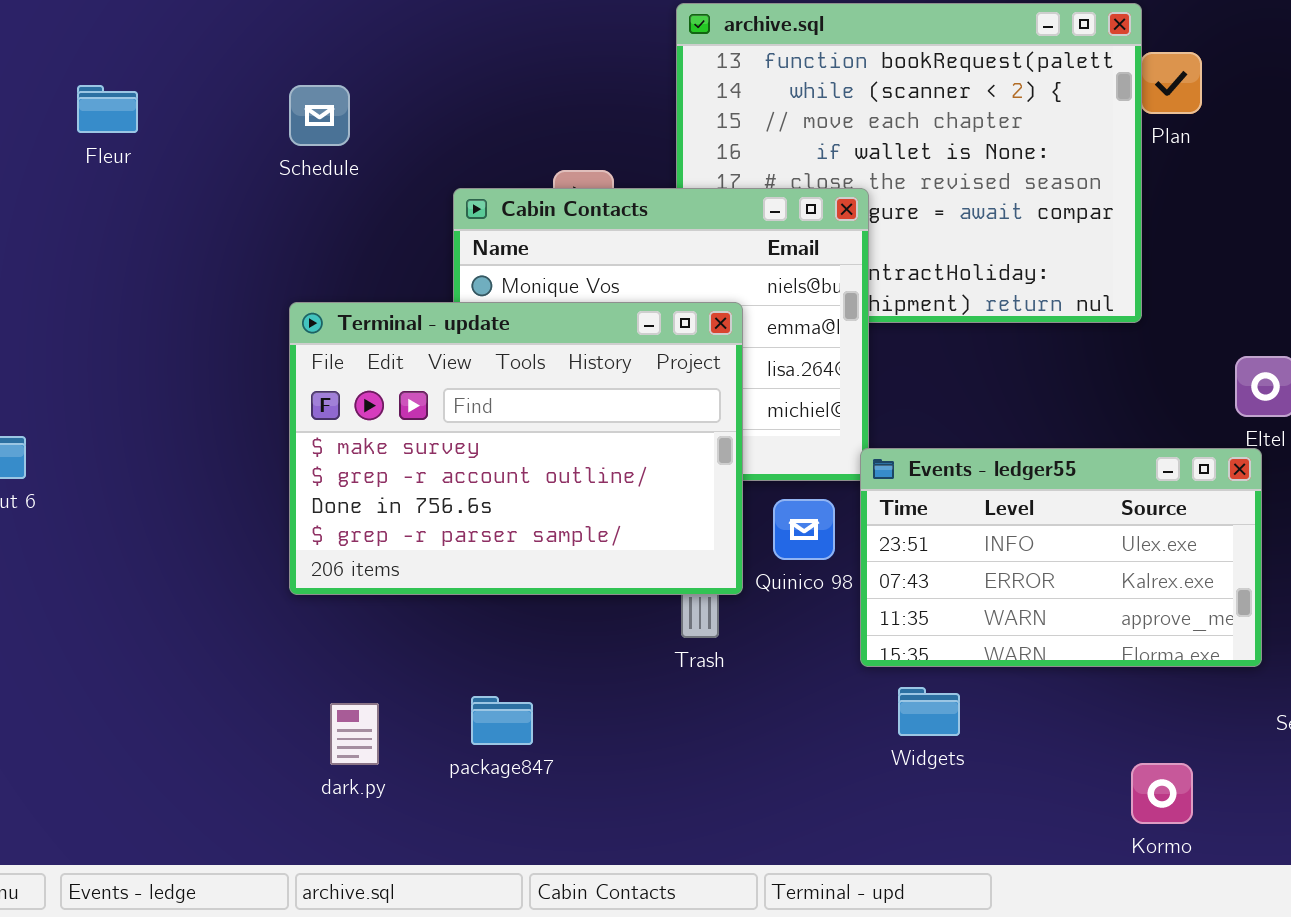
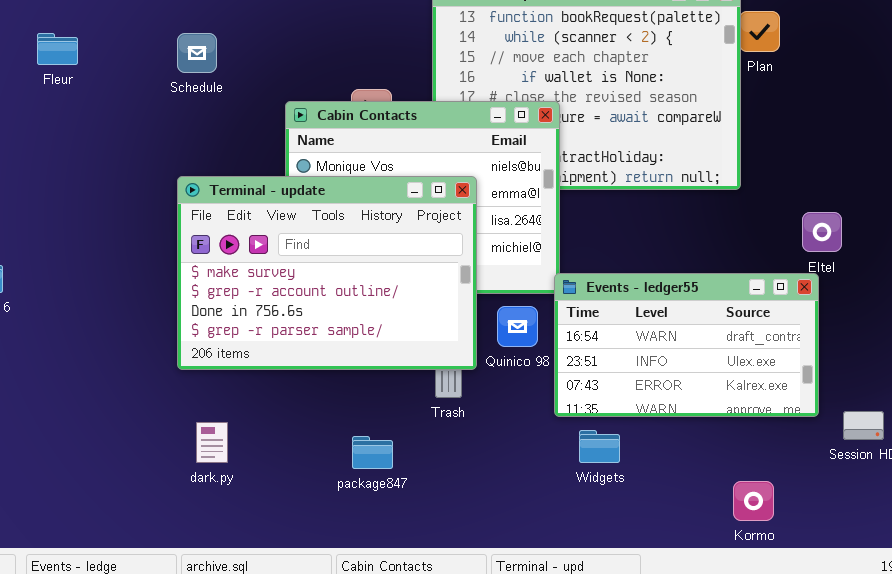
Events - ledger55: [860,448,1262,667] -> [554,273,819,417], scrolled up 1 row
package847: [471,696,533,745] -> [352,436,393,469], moved
dark.py: [330,703,379,765] -> [196,422,228,463], moved

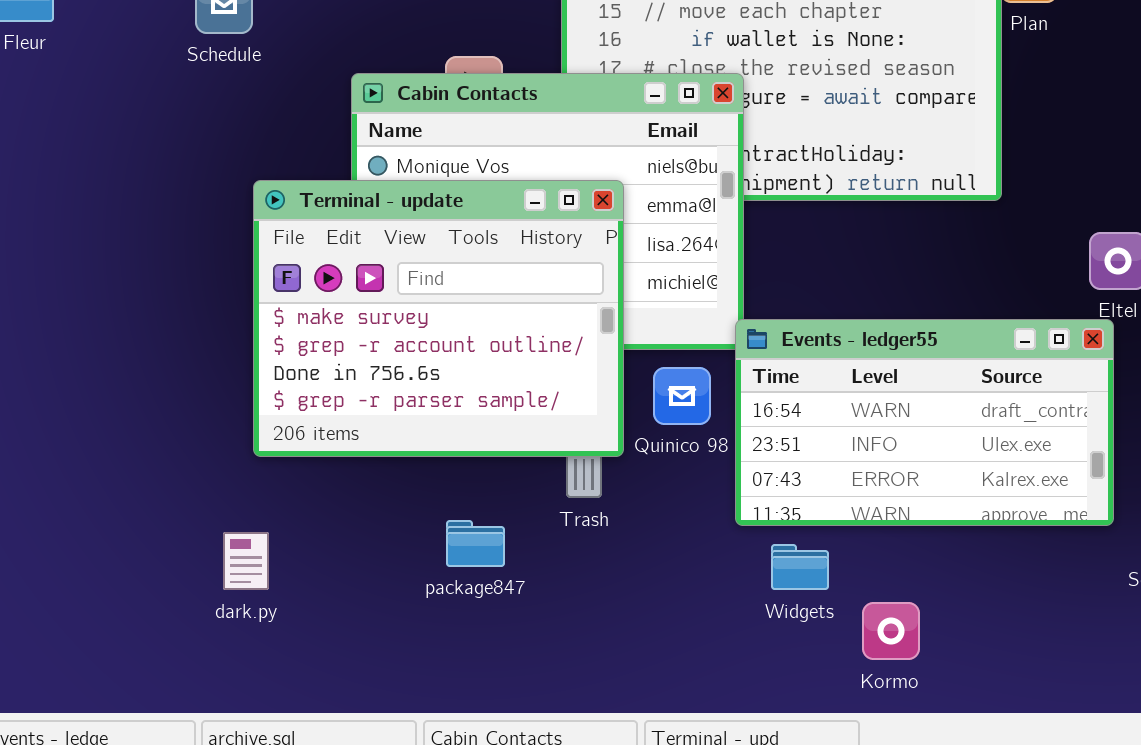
Terminal - update: [177,176,477,370] -> [253,180,624,457], resized
package847: [352,436,393,469] -> [446,520,505,567], moved
Kormo: [733,481,774,521] -> [862,602,920,660], moved

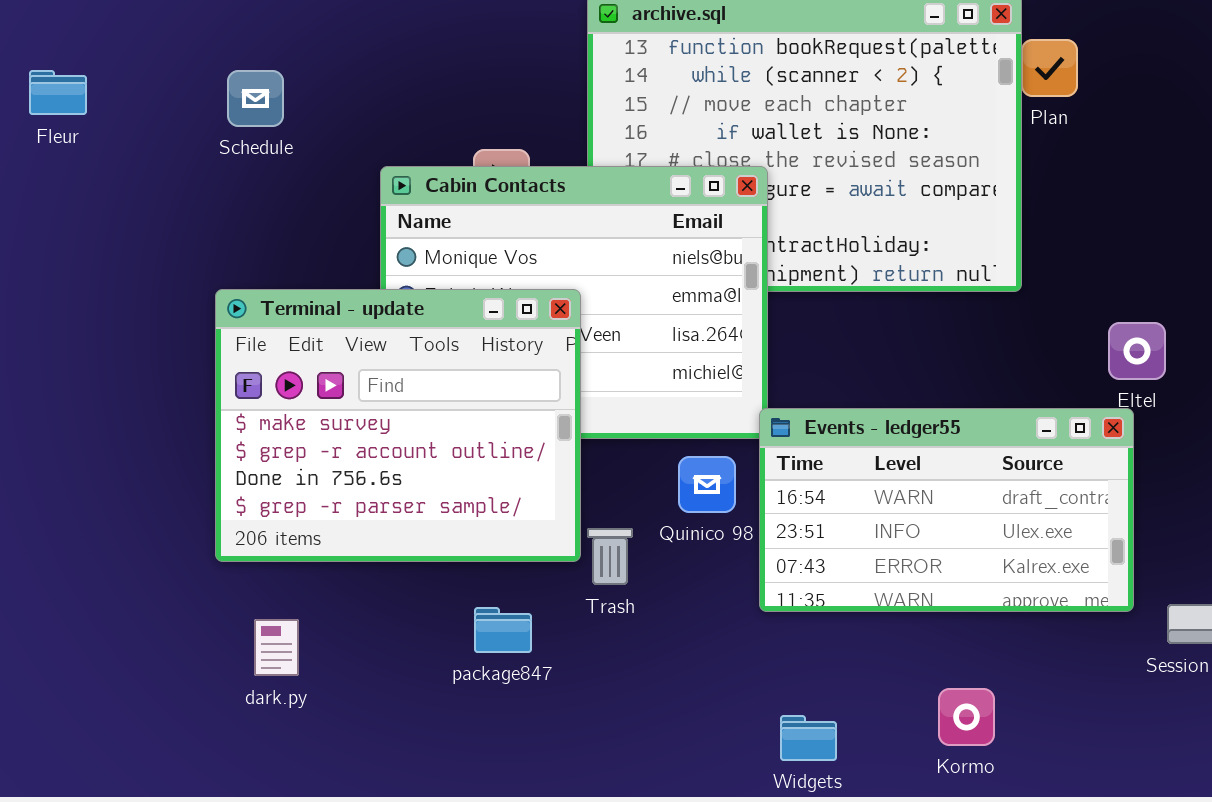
Terminal - update: [253,180,624,457] -> [215,289,581,562], moved
Widgets: [771,544,829,590] -> [780,715,837,761], moved
Kormo: [862,602,920,660] -> [938,688,995,746], moved

